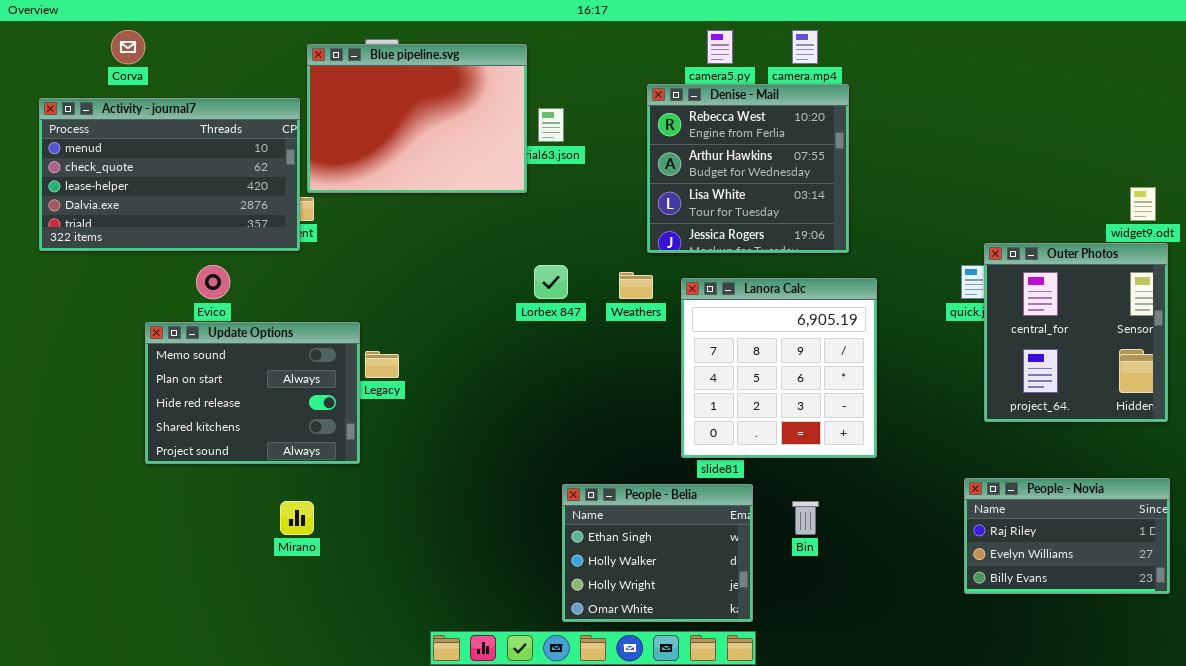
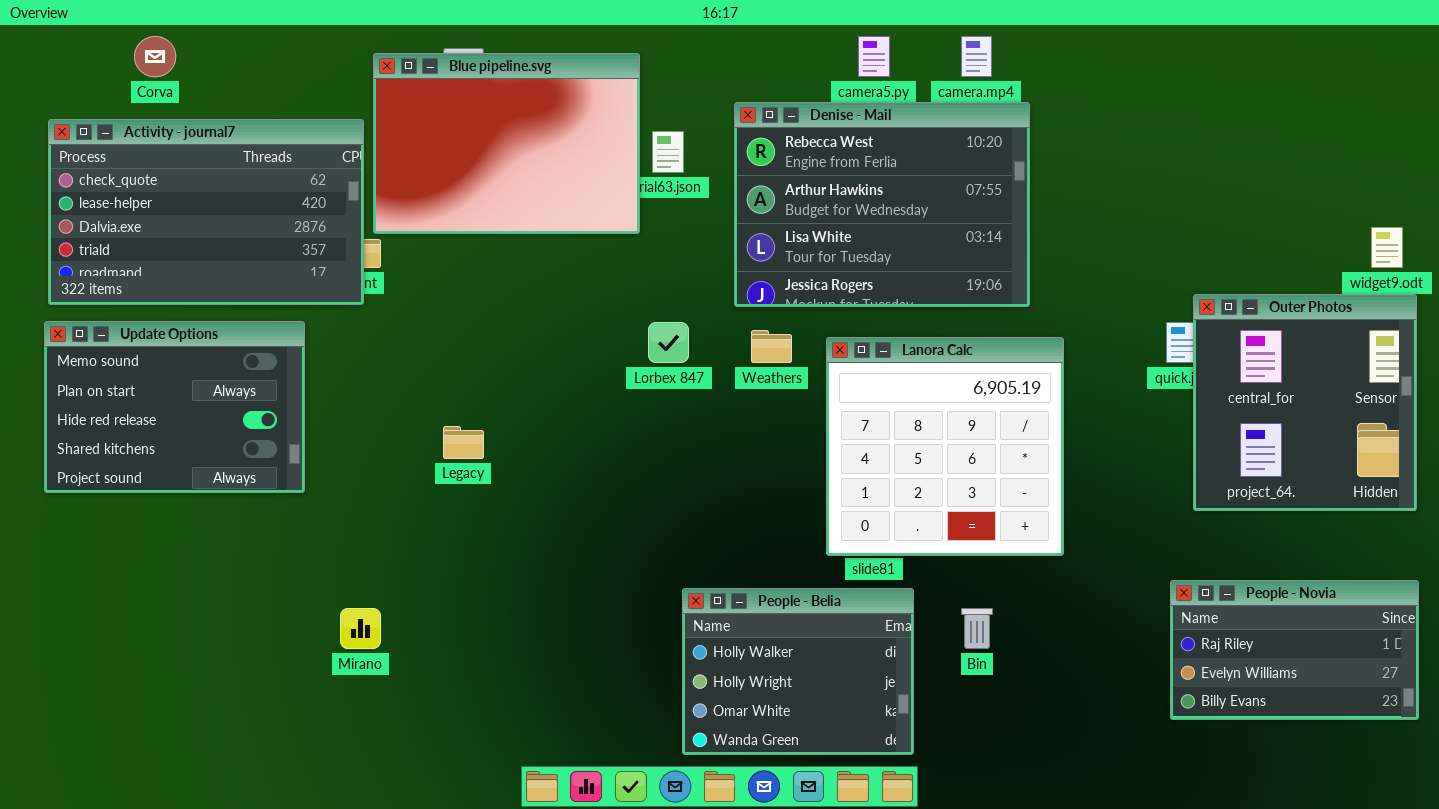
Denise - Mail: [647,84,849,253] -> [734,102,1030,307], resized
Activity - journal7: [39,98,300,251] -> [48,119,364,305], scrolled down 1 row
Update Options: [145,322,360,464] -> [44,321,305,493], moved
People - Belia: [562,484,753,622] -> [682,588,914,755], scrolled down 1 row

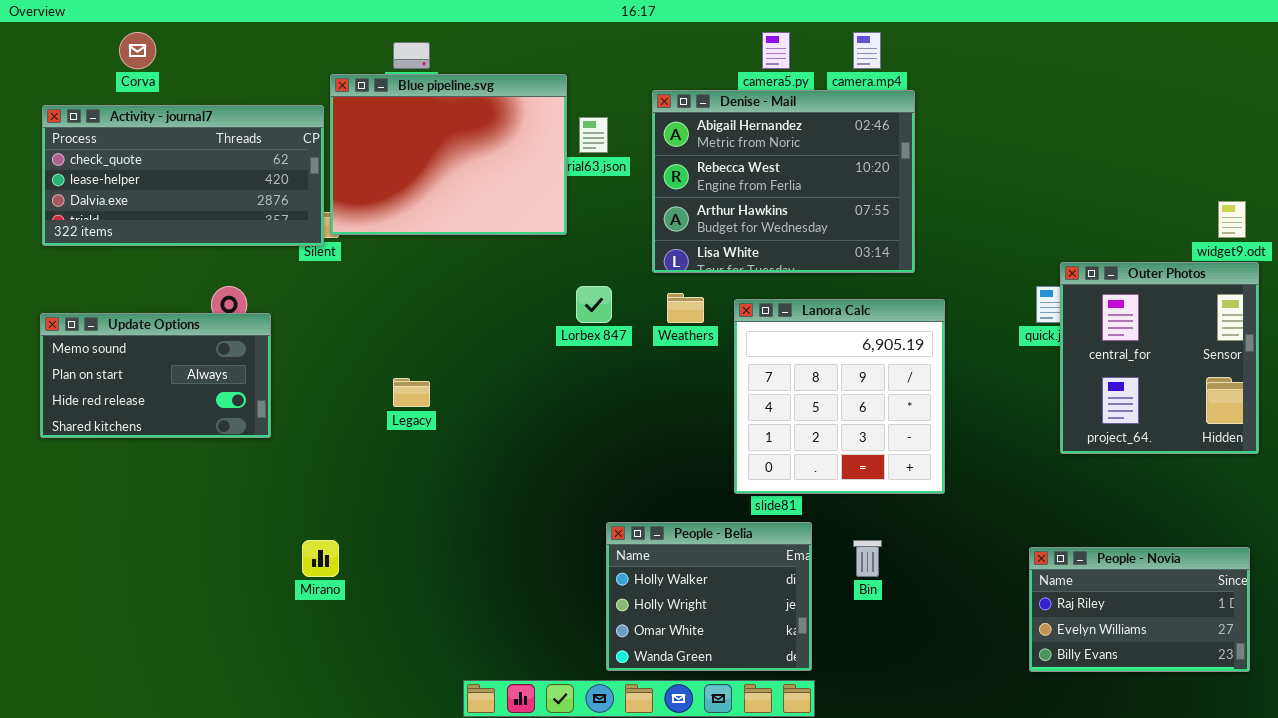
Blue pipeline.svg: [373,53,640,234] -> [330,74,567,235], moved
Denise - Mail: [734,102,1030,307] -> [652,90,915,273], scrolled up 1 row
Activity - journal7: [48,119,364,305] -> [42,105,324,246], resized
Update Options: [44,321,305,493] -> [40,313,271,438], resized
People - Novia: [1170,580,1419,720] -> [1029,547,1250,672], moved

